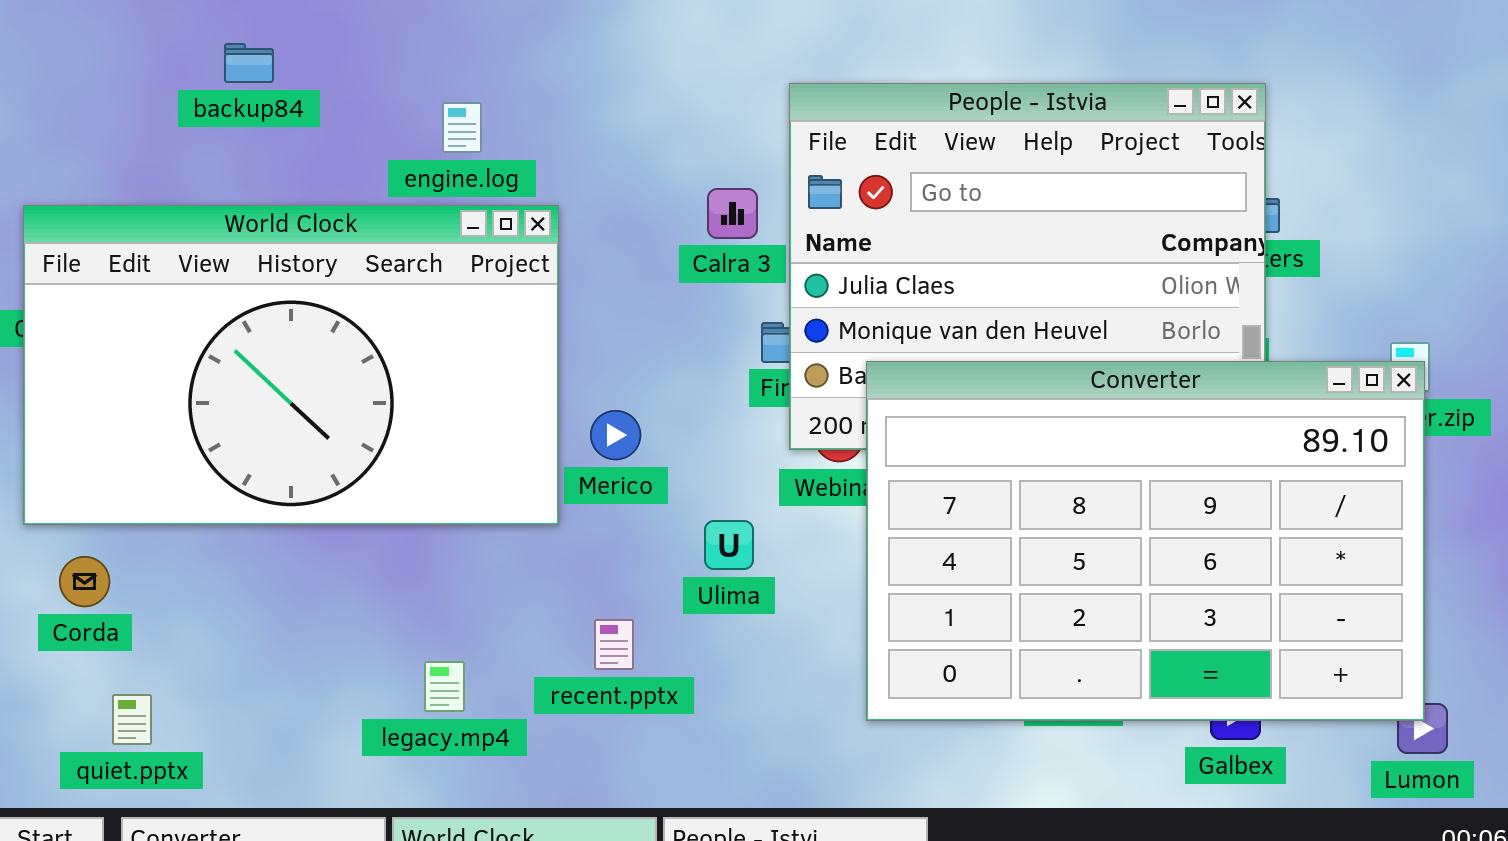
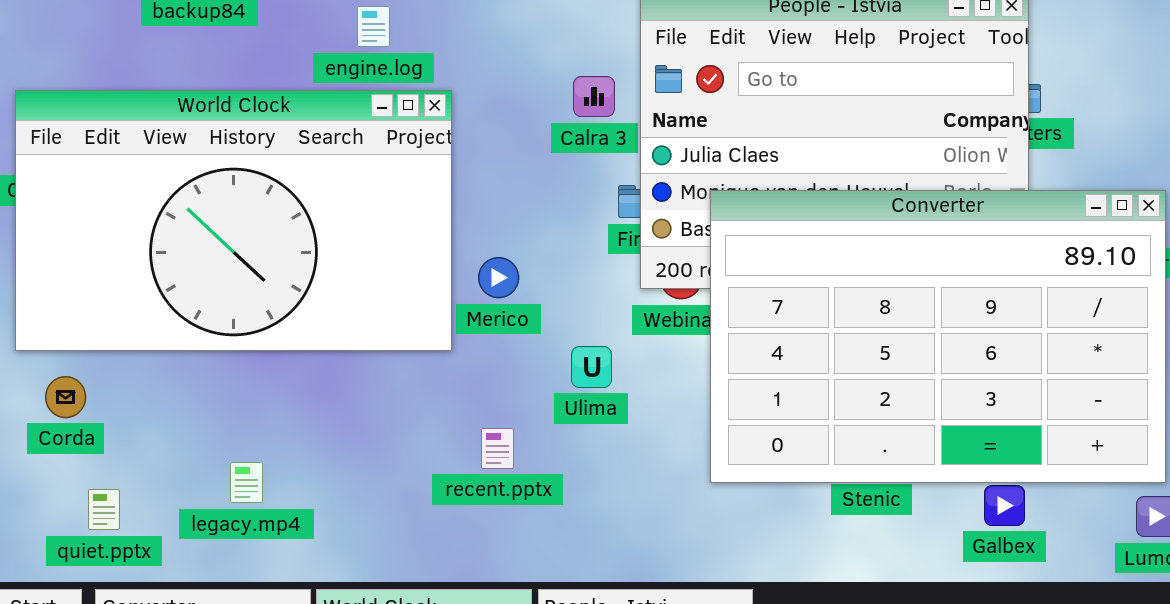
Converter: [866,361,1425,721] -> [710,190,1166,483], moved
legacy.mp4: [424,661,465,712] -> [230,462,263,503], moved

